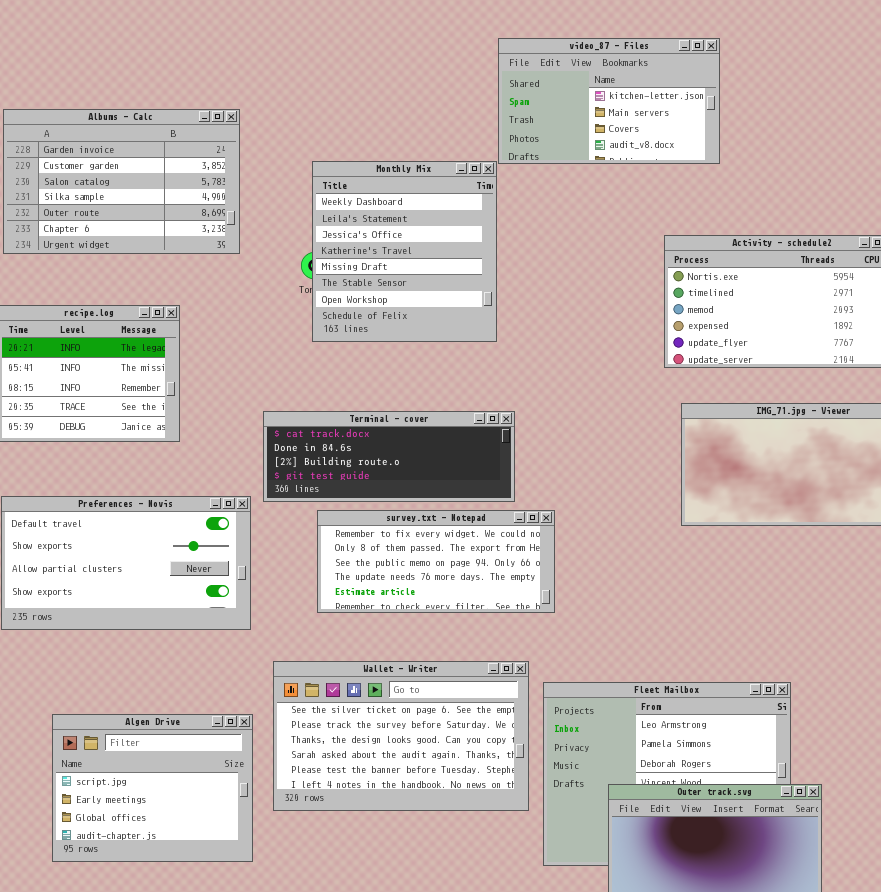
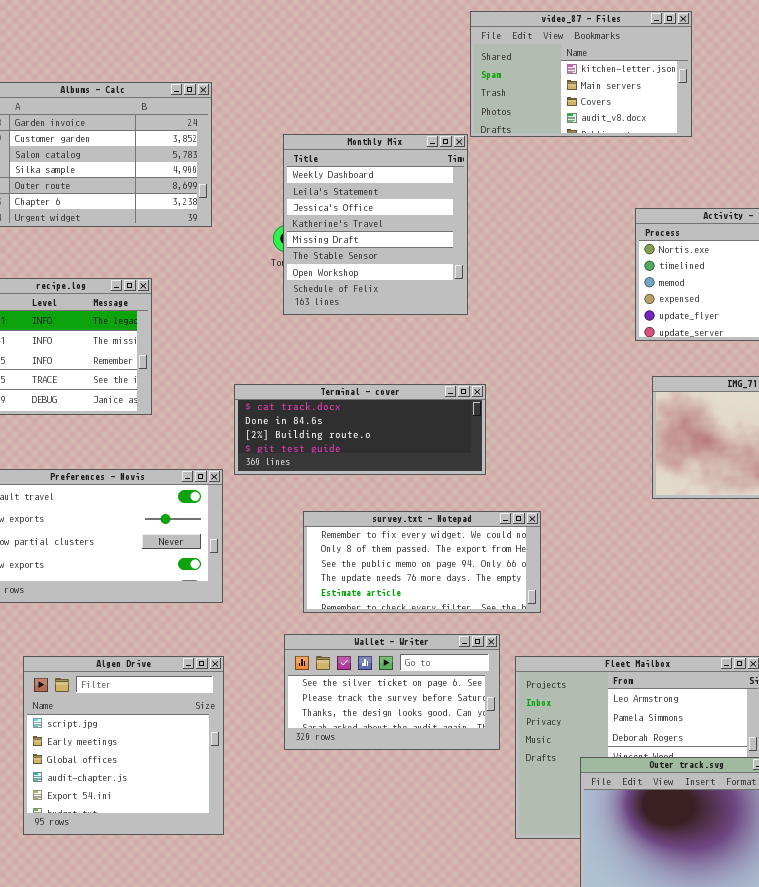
survey.txt - Notepad: [317,510,555,613] -> [303,511,541,613], moved
Wallet - Writer: [273,661,529,811] -> [284,634,500,750], resized
Algen Drive: [52,714,253,862] -> [23,656,224,835], resized

